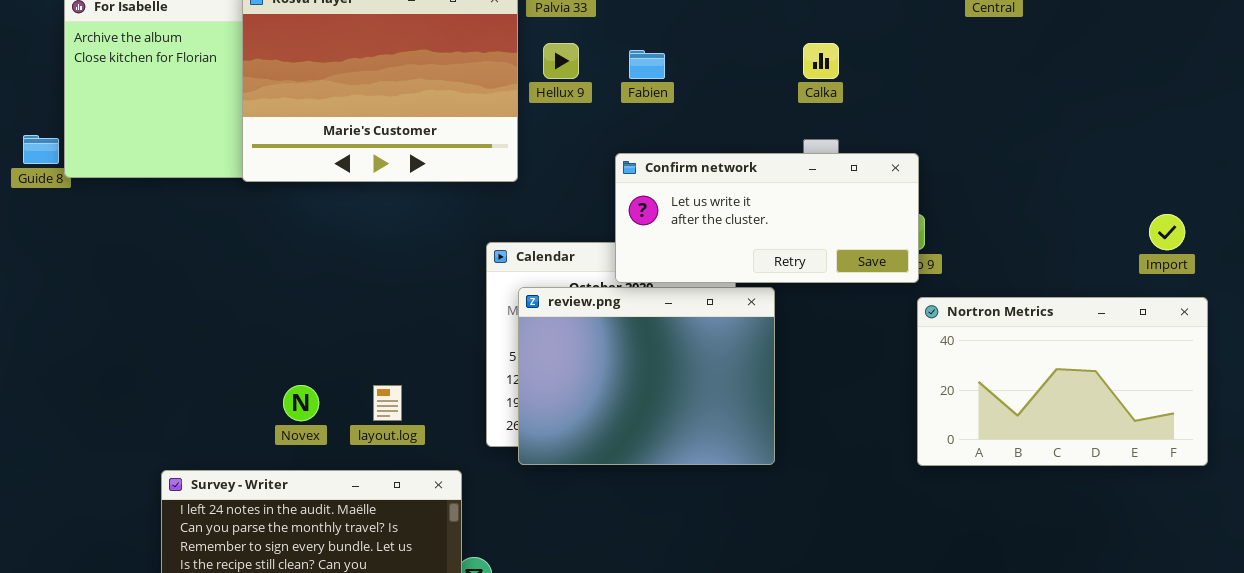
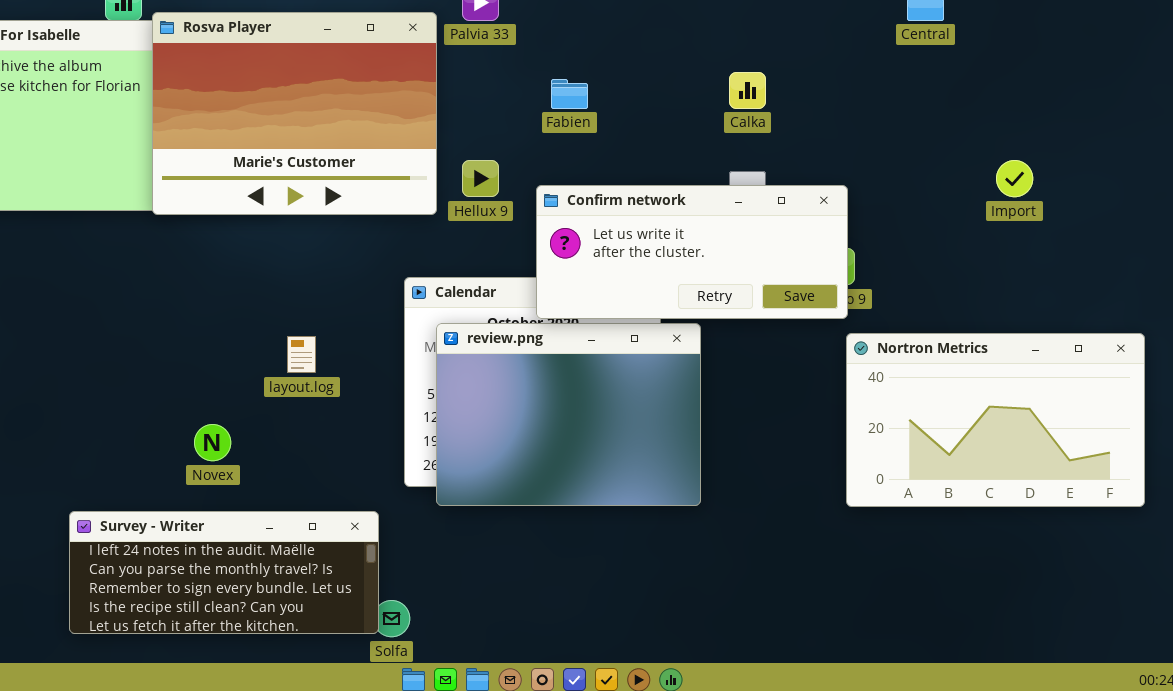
Hellux 9: [543,43,579,79] -> [462,160,499,197], moved
Import: [1149,214,1185,250] -> [996,160,1033,197], moved
layout.log: [373,385,402,421] -> [287,336,316,373], moved

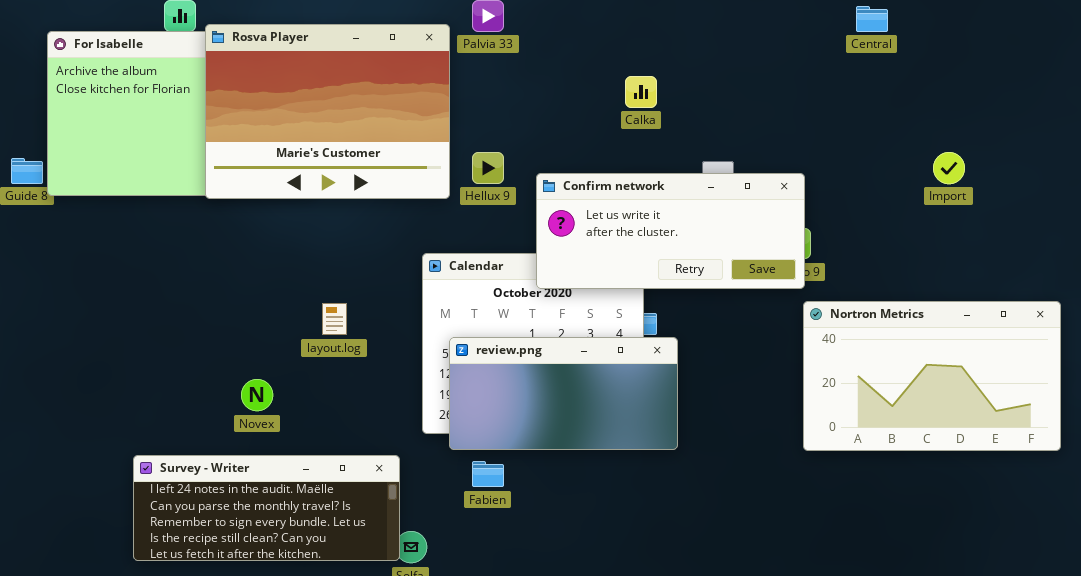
Calka: [729,72,766,109] -> [625,76,657,108], moved
Fabien: [551,79,588,109] -> [472,461,504,487], moved
review.png: [436,323,701,506] -> [449,337,678,450], resized

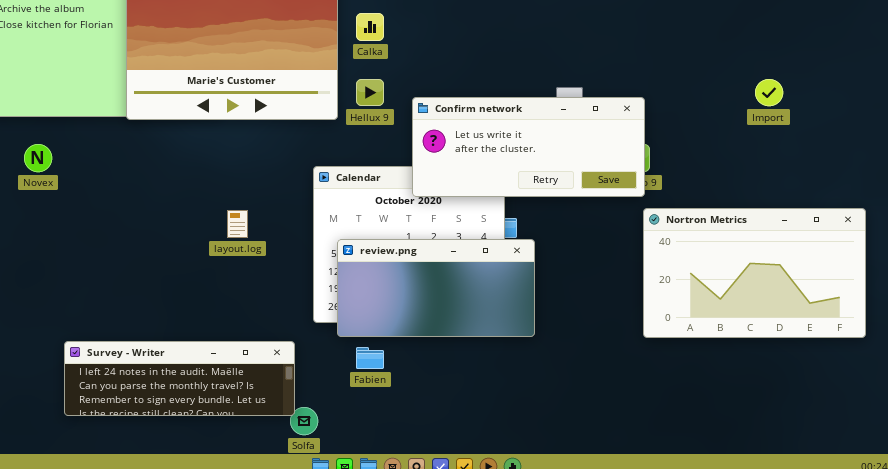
Calka: [625,76,657,108] -> [356,13,384,41], moved
Novex: [241,379,273,411] -> [24,144,52,172], moved
Survey - Writer: [133,455,400,561] -> [64,341,295,416], resized

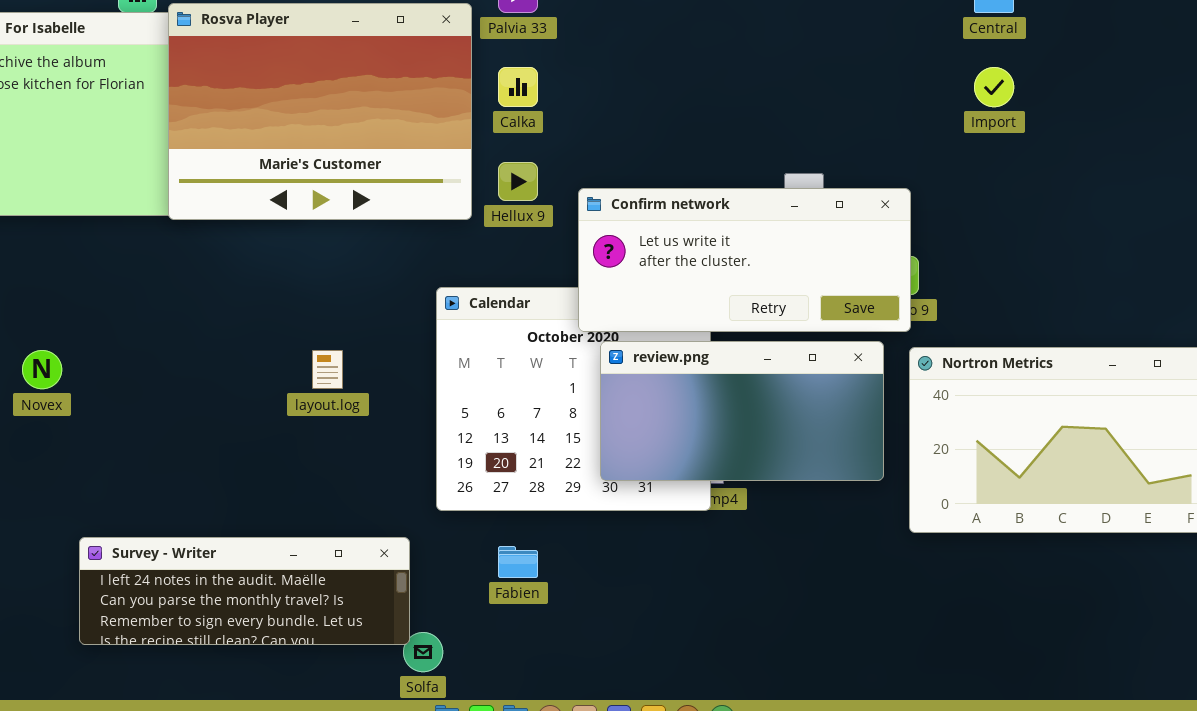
Import: [755,79,783,106] -> [974,67,1014,107], moved
Novex: [24,144,52,172] -> [22,350,62,389], moved
review.png: [337,239,535,337] -> [600,341,884,481], moved

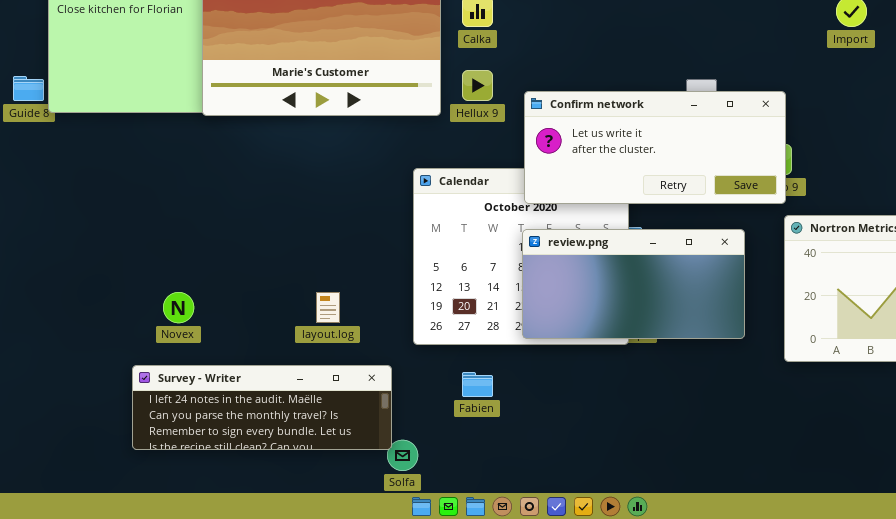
review.png: [600,341,884,481] -> [522,229,745,339], moved
Novex: [22,350,62,389] -> [163,292,194,323], moved
layout.log: [312,350,343,389] -> [316,292,340,323], moved

